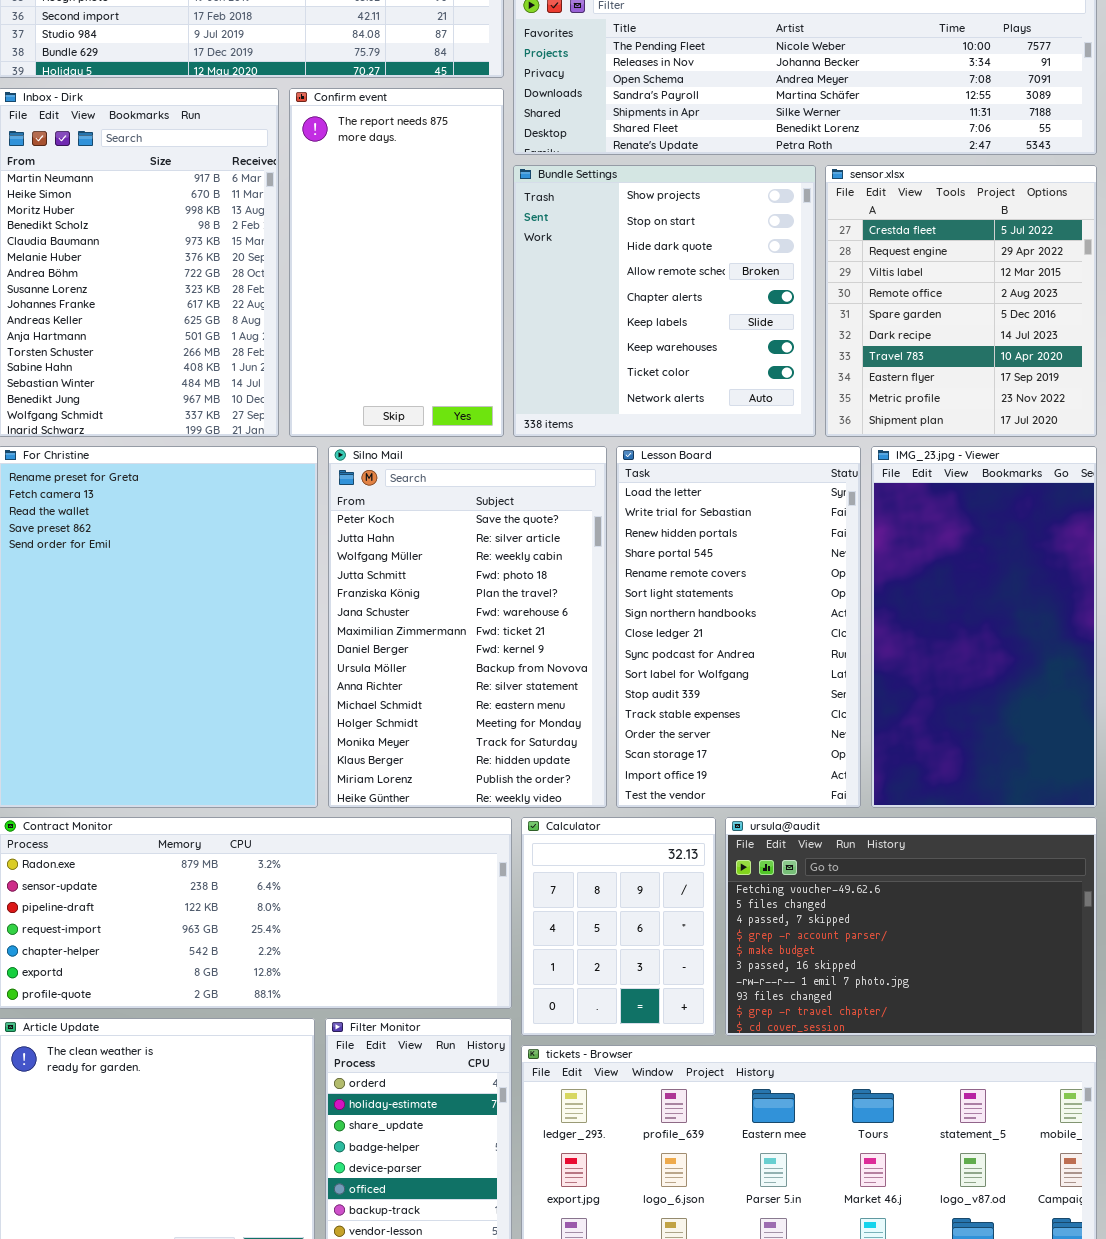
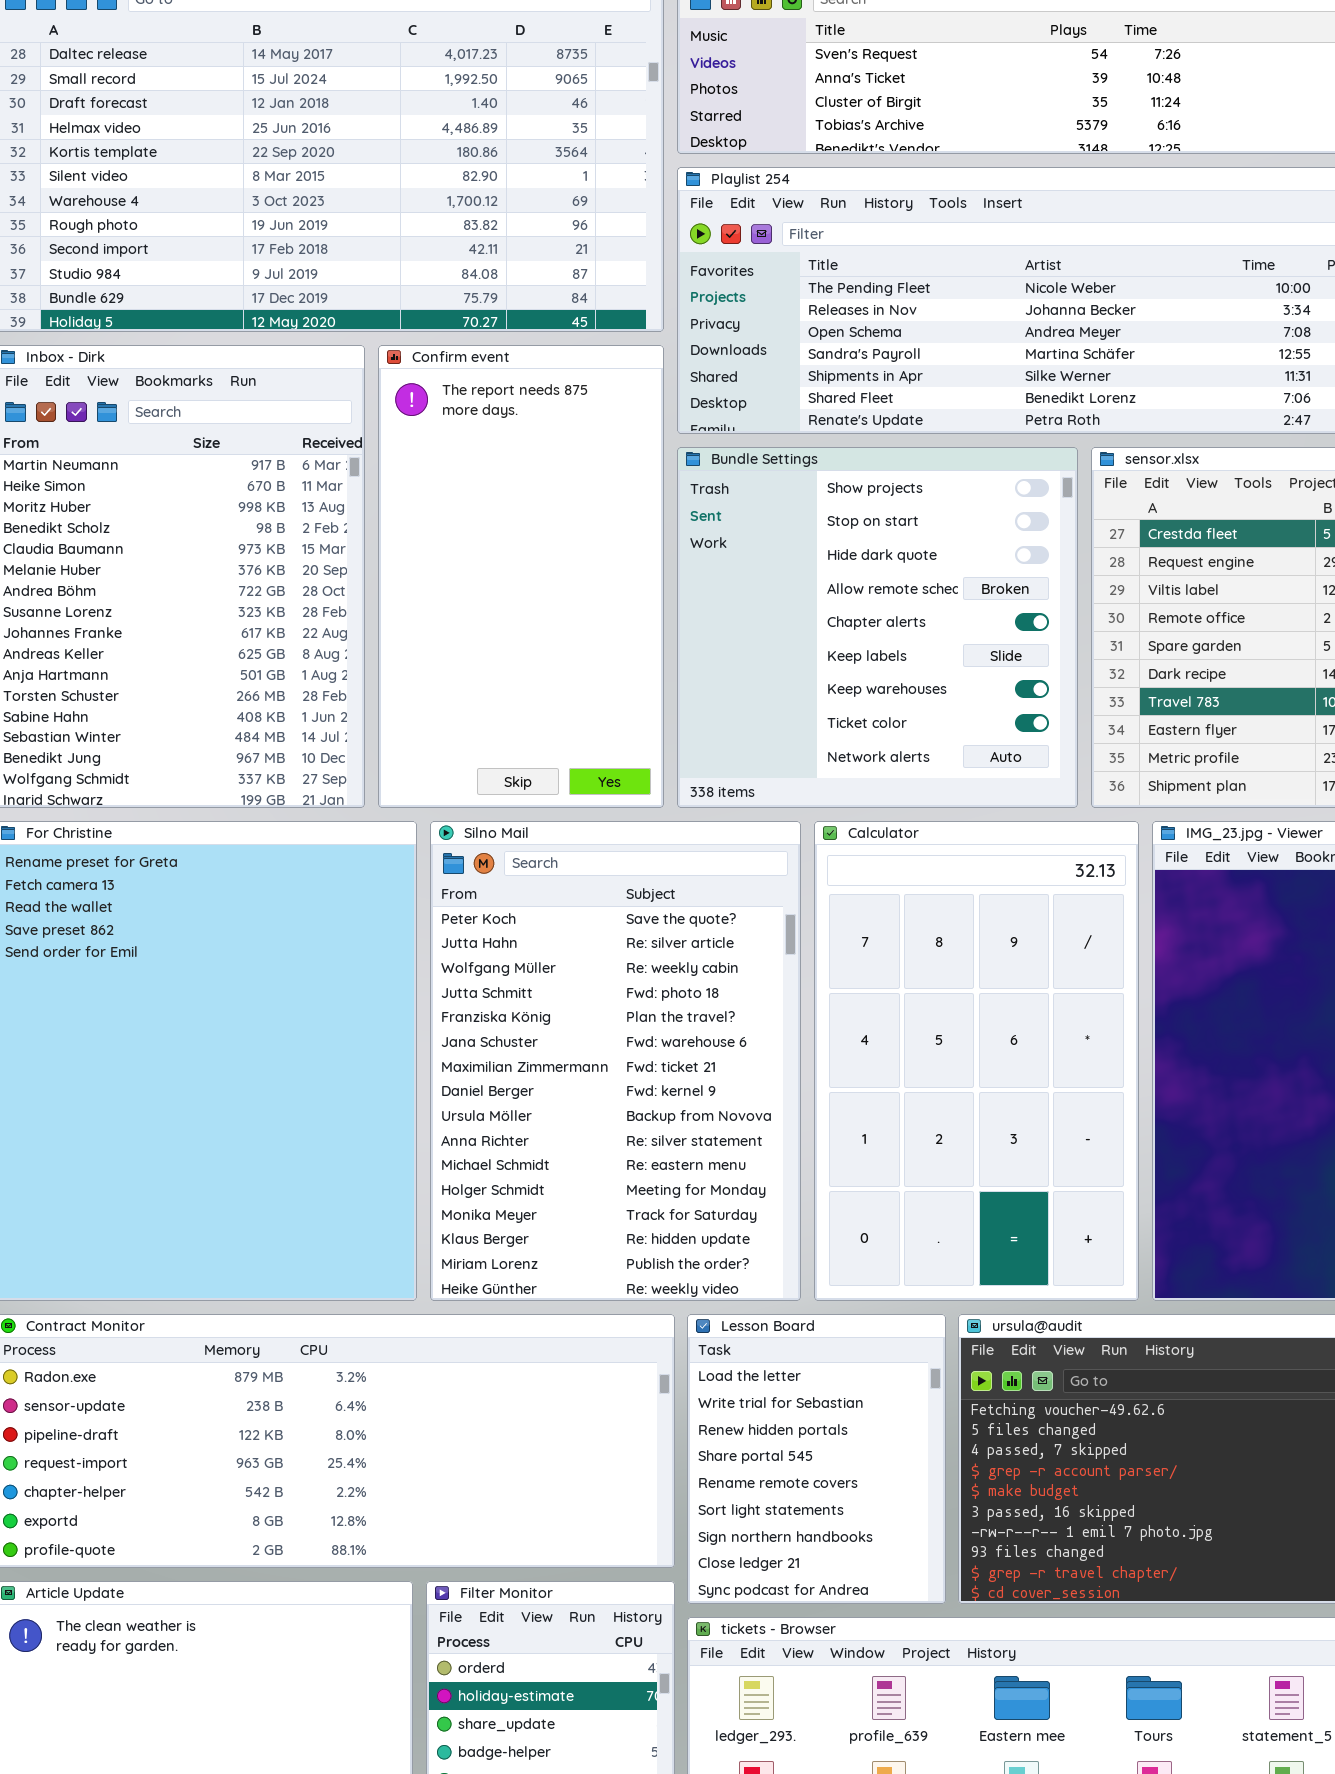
Lesson Board: [616,446,861,808] -> [687,1314,946,1604], moved, resized
Calculator: [521,817,716,1036] -> [814,821,1139,1301], moved, resized

